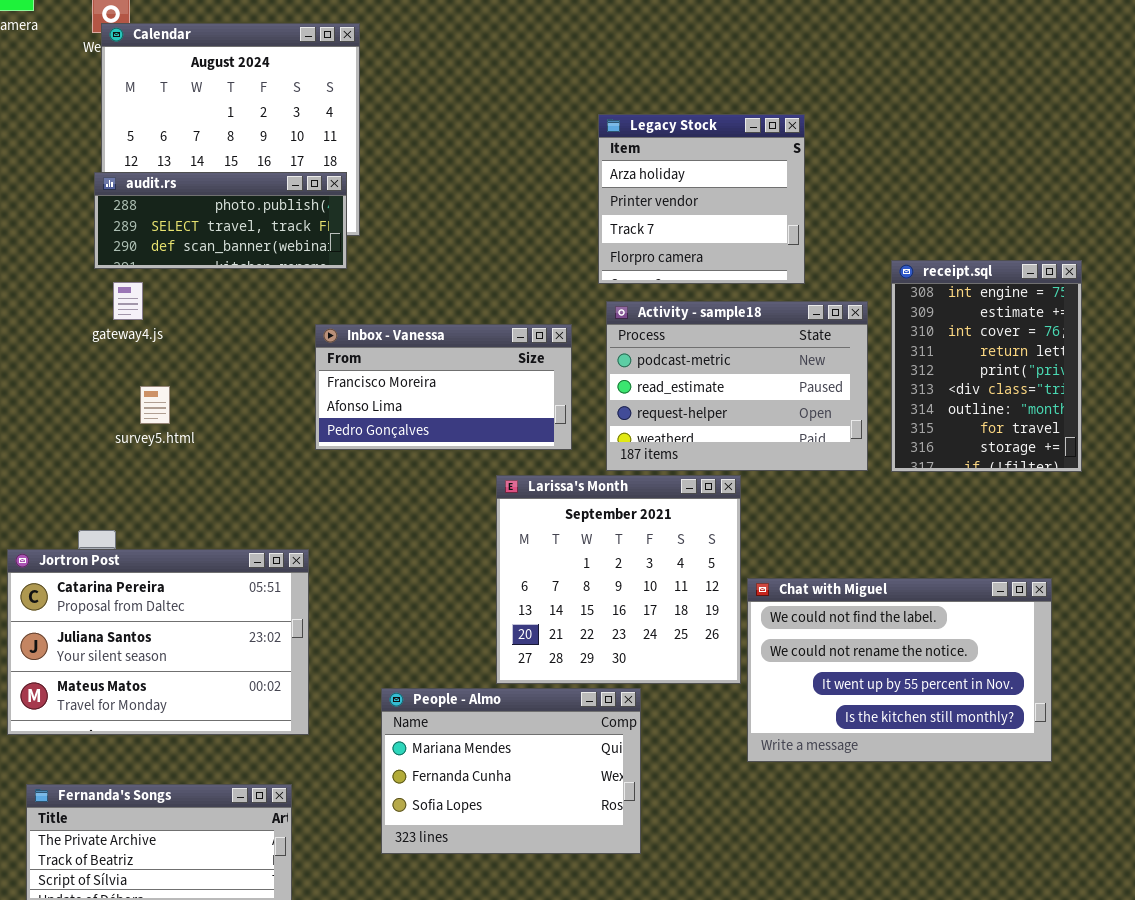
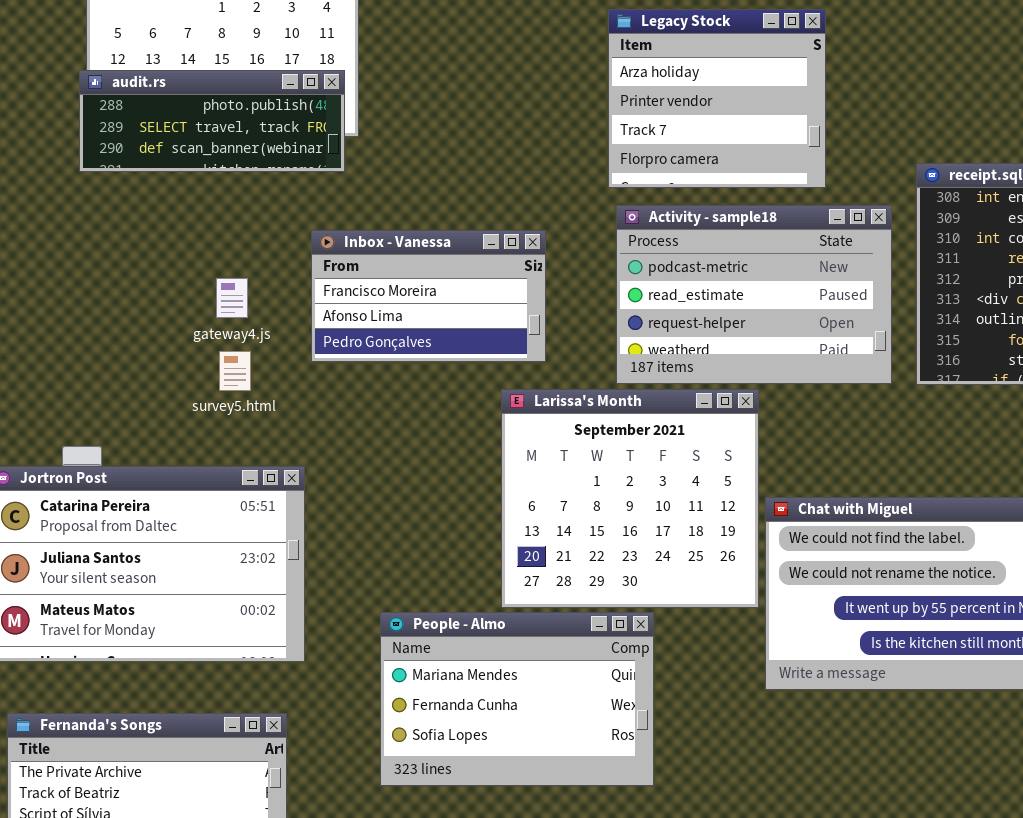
gateway4.js: [113,282,143,320] -> [216,278,248,318], moved
Inbox - Vanessa: [315,324,572,450] -> [311,230,546,362], resized
survey5.html: [140,386,170,424] -> [219,351,251,391], moved

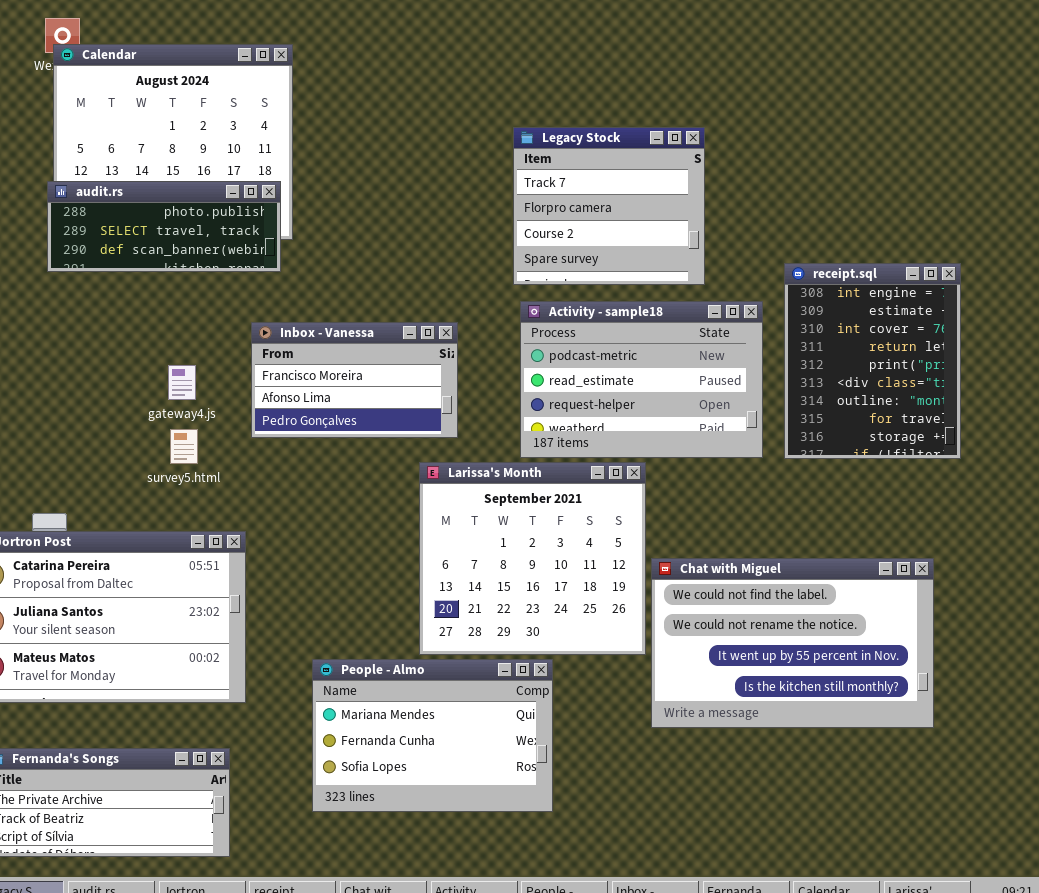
Legacy Stock: [608,9,826,188] -> [513,127,705,285], scrolled down 2 rows

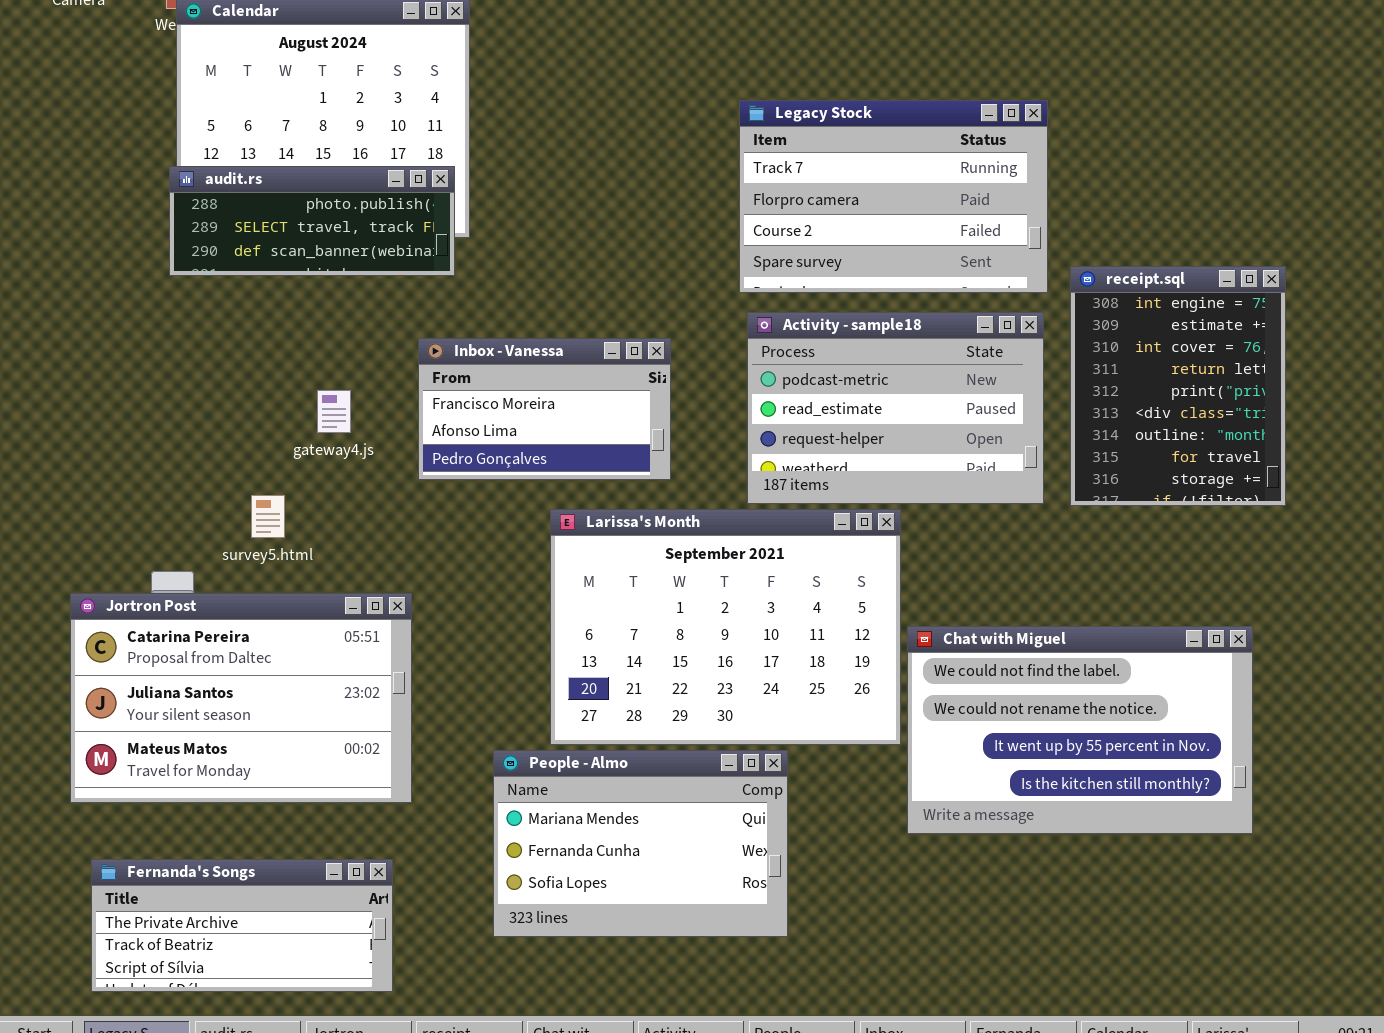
Legacy Stock: [513,127,705,285] -> [739,100,1048,293], resized
survey5.html: [170,429,198,464] -> [251,495,285,538], moved
Larissa's Month: [419,462,646,655] -> [550,509,901,745], resized

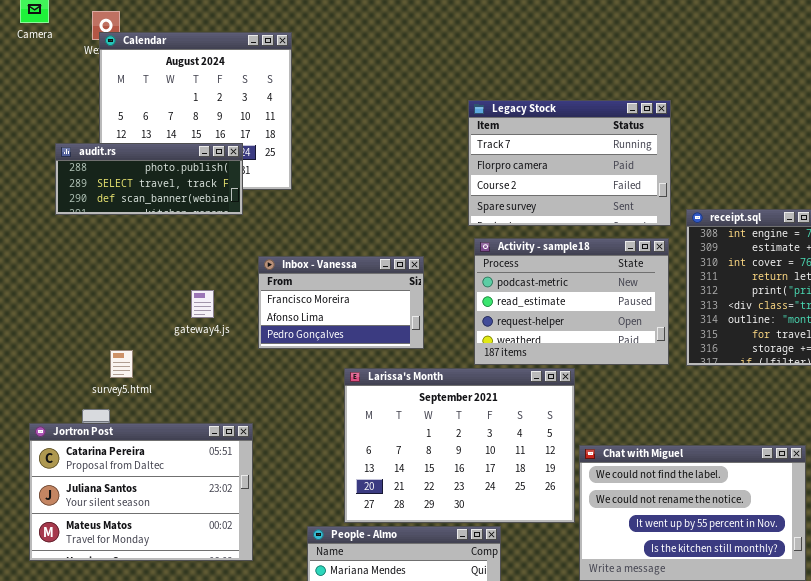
audit.rs: [169,166,455,276] -> [55,143,243,215], moved
survey5.html: [251,495,285,538] -> [110,350,133,378], moved

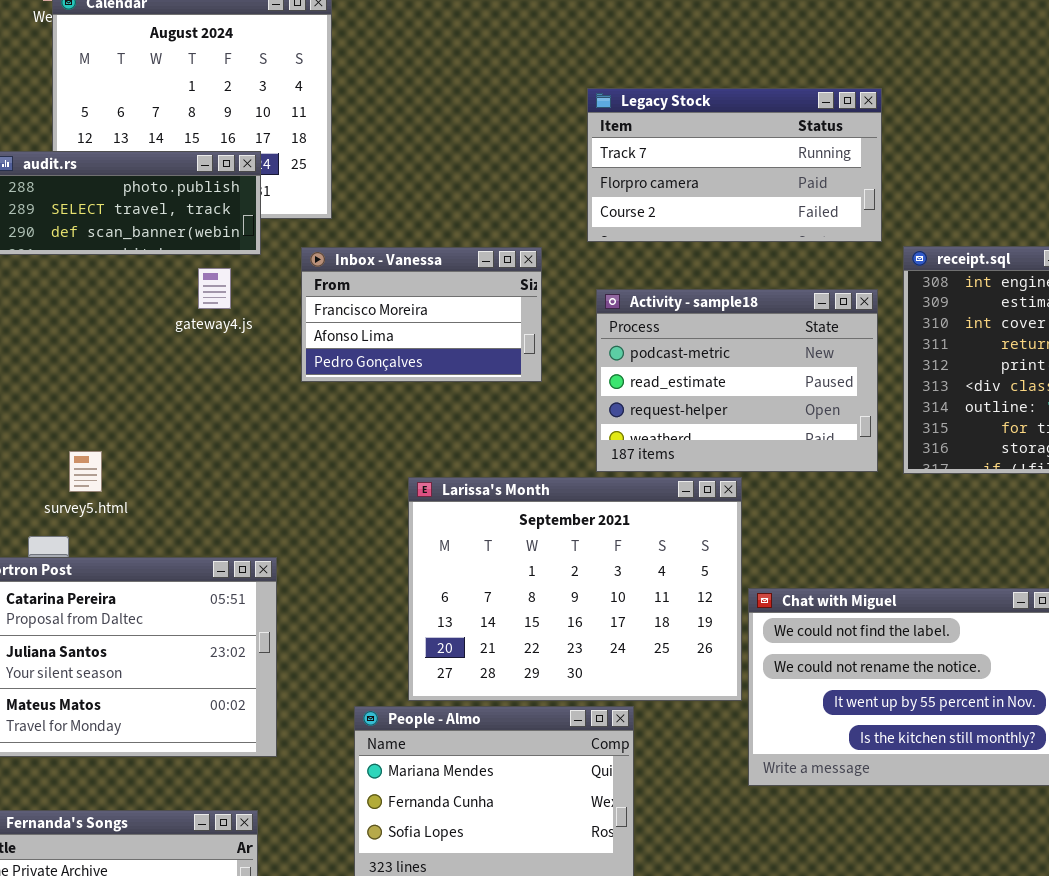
Legacy Stock: [468,100,671,226] -> [587,88,882,242], resized
Inbox - Vanessa: [258,256,424,349] -> [301,247,542,382], moved
gateway4.js: [191,290,214,318] -> [198,268,231,309], moved

